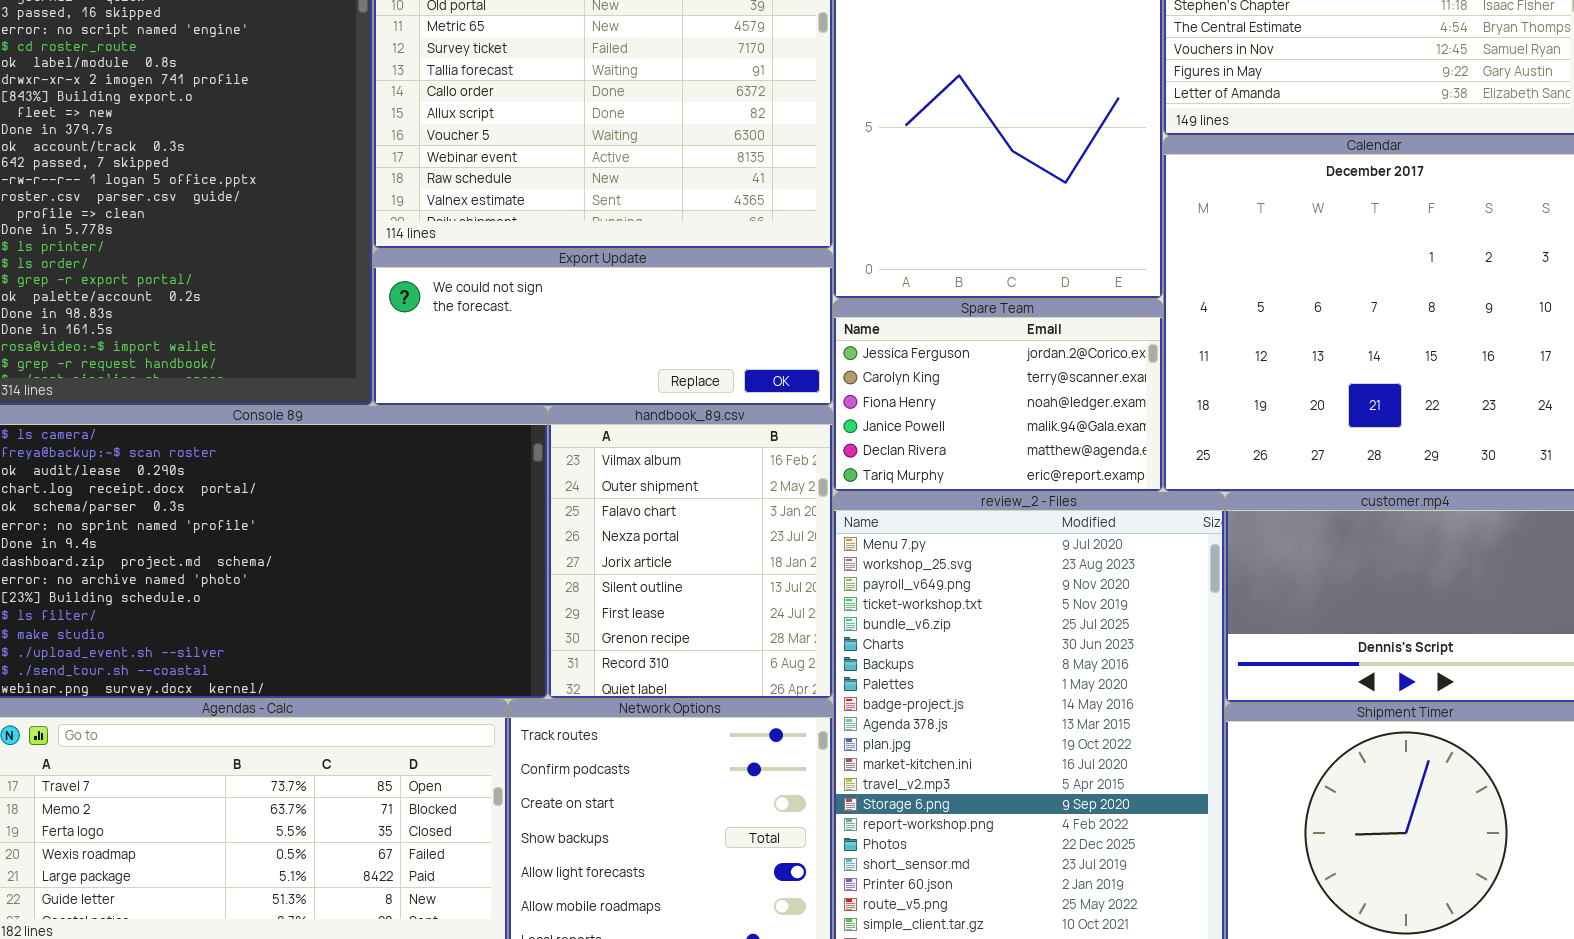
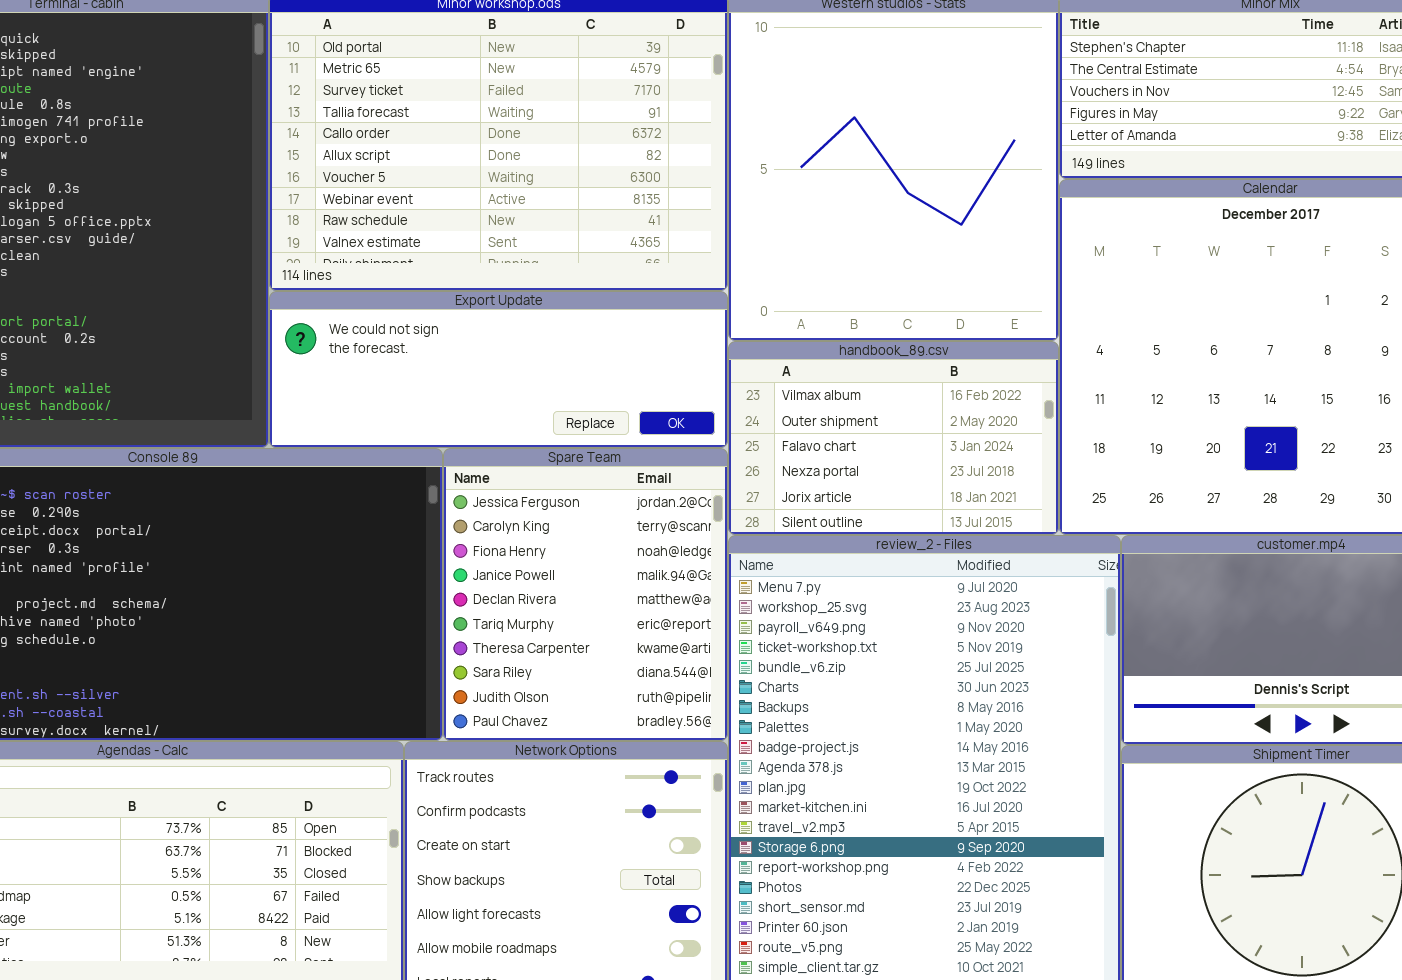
Spare Team: [833,299,1163,492] -> [443,448,728,741], moved, resized
handbook_89.csv: [548,406,833,699] -> [728,341,1059,535], moved, resized

